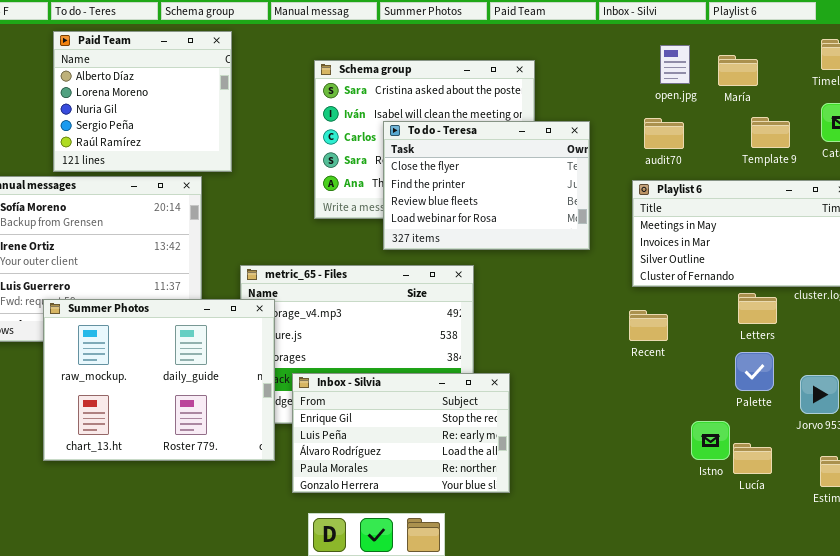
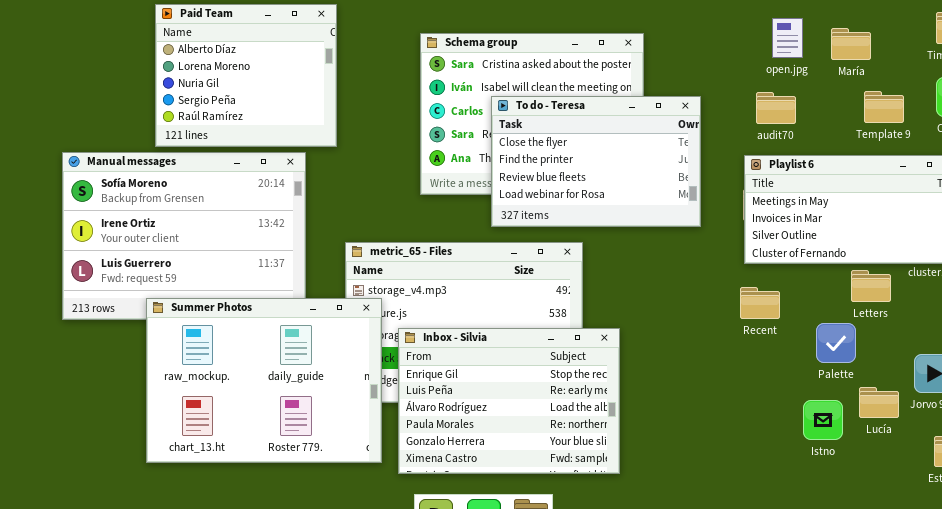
Summer Photos: [43,299,275,461] -> [146,298,382,463], moved
Palette: [735,352,774,391] -> [816,323,856,363], moved
Inbox - Silvia: [292,373,510,493] -> [398,328,620,474], resized
Lucía: [733,443,772,474] -> [859,387,899,418], moved

